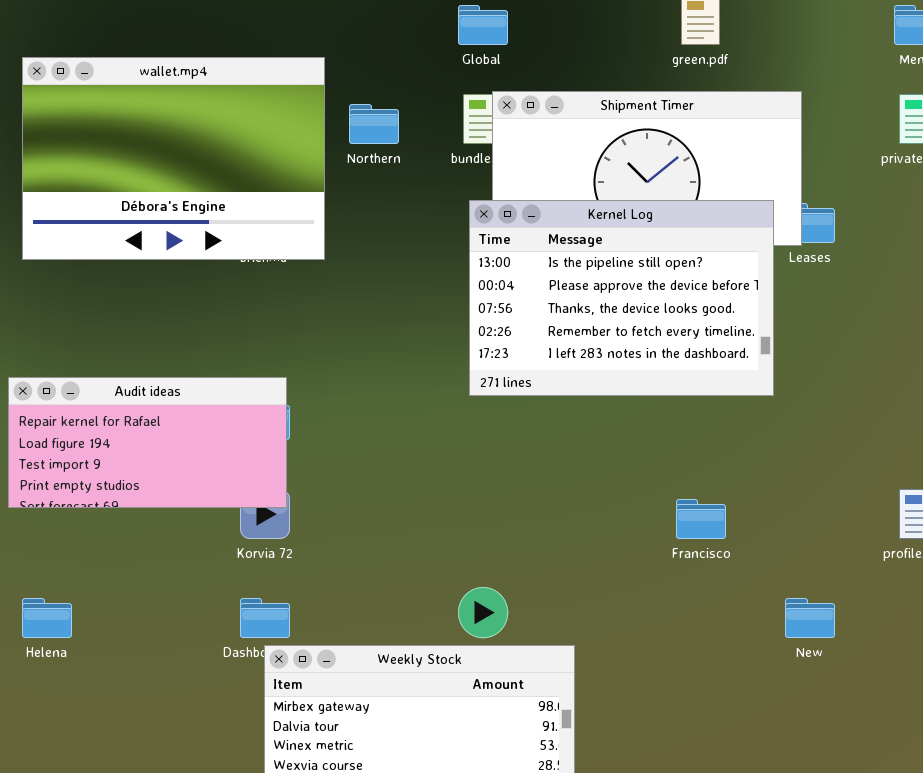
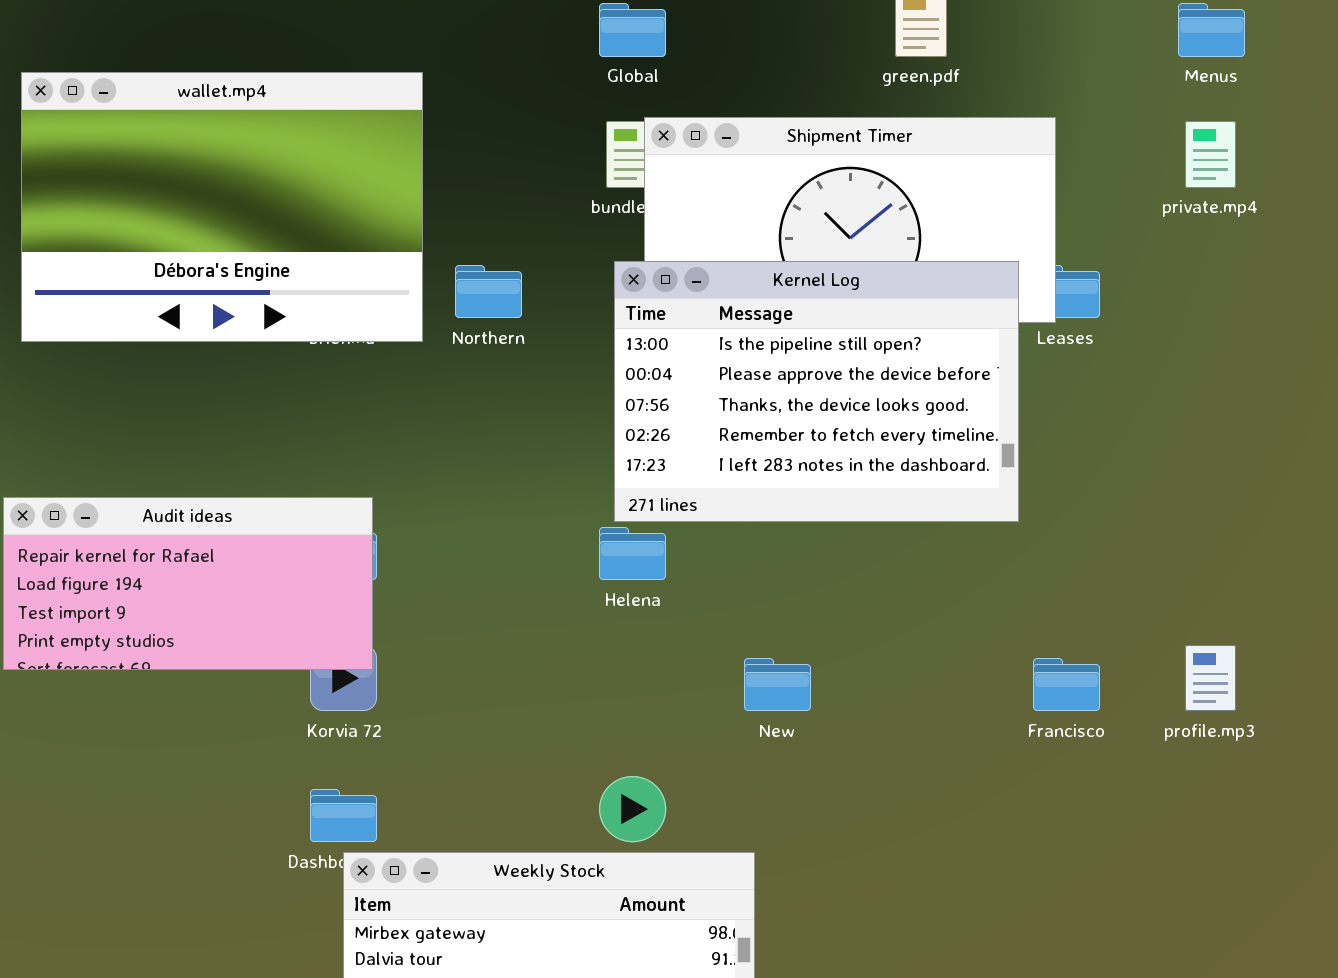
Northern: [349,104,399,144] -> [455,265,522,318], moved
Francisco: [676,499,726,539] -> [1033,658,1100,711], moved
Helena: [22,598,72,638] -> [599,527,666,580], moved
New: [785,598,835,638] -> [744,658,811,711], moved

